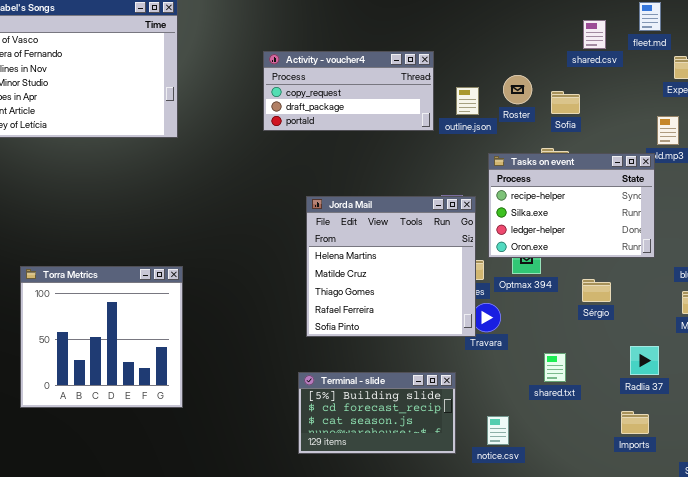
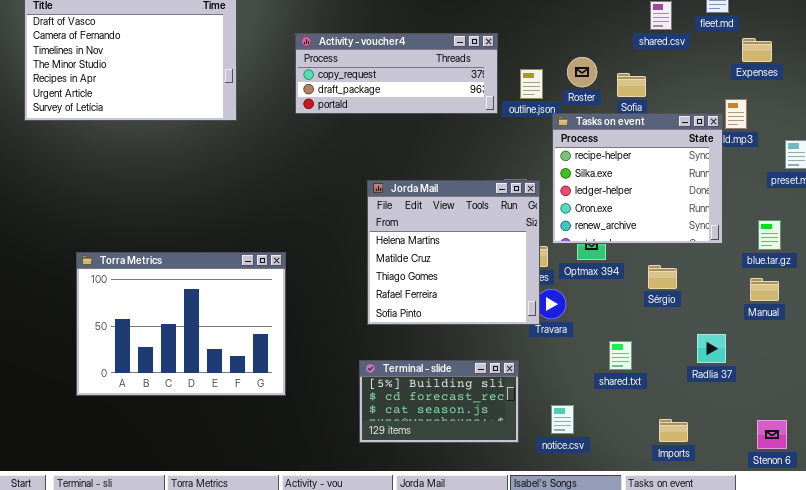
Activity - voucher4: [263,51,434,131] -> [295,33,498,114], resized
Tasks on event: [488,153,655,258] -> [552,113,723,244], resized
Torra Metrics: [20,266,183,408] -> [76,252,286,396], resized
Imports: [621,411,649,434] -> [659,419,688,442], moved

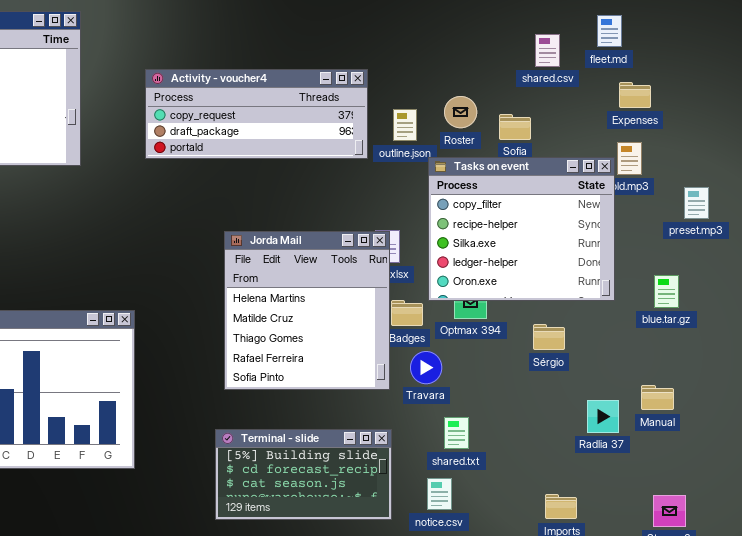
Expenses: [742,38,772,62] -> [619,82,651,108], moved
Tasks on event: [552,113,723,244] -> [428,157,615,301], scrolled up 1 row
Jorda Mail: [367,180,540,325] -> [224,231,390,390], resized
Manual: [750,278,779,301] -> [641,385,674,410], moved
shared.txt: [609,341,632,370] -> [444,417,469,449], moved

